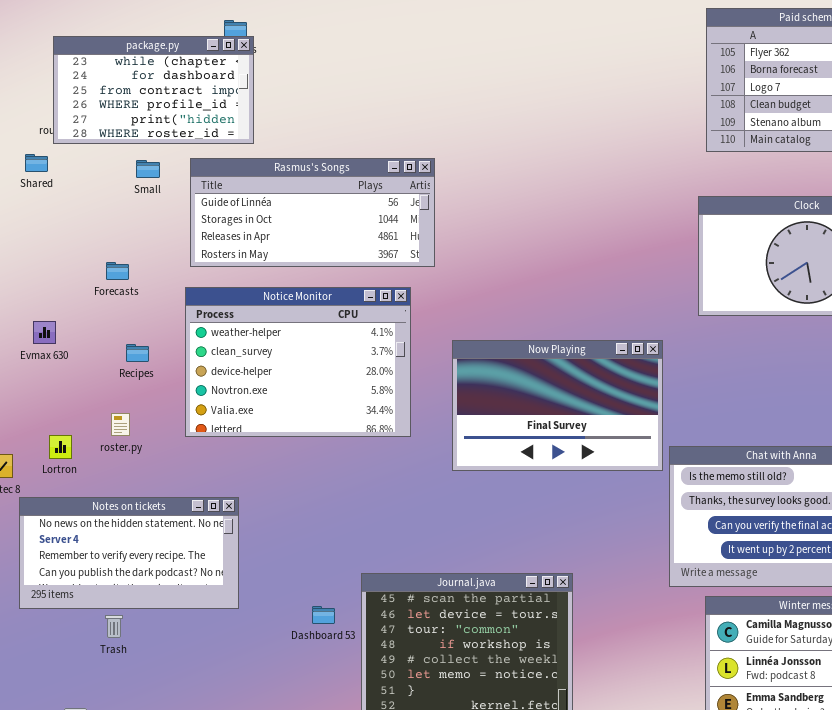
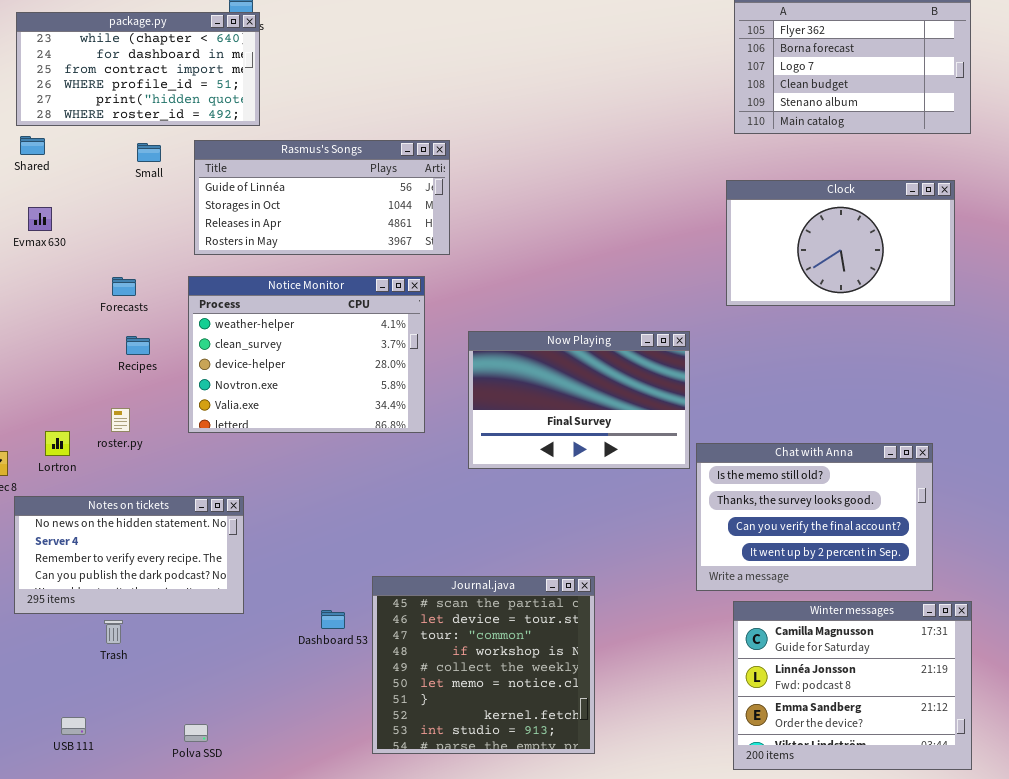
package.py: [53,36,254,144] -> [16,12,260,126], resized
Forecasts: [106,262,129,280] -> [112,277,136,296], moved
Evmax 630: [33,321,56,344] -> [28,207,52,231], moved

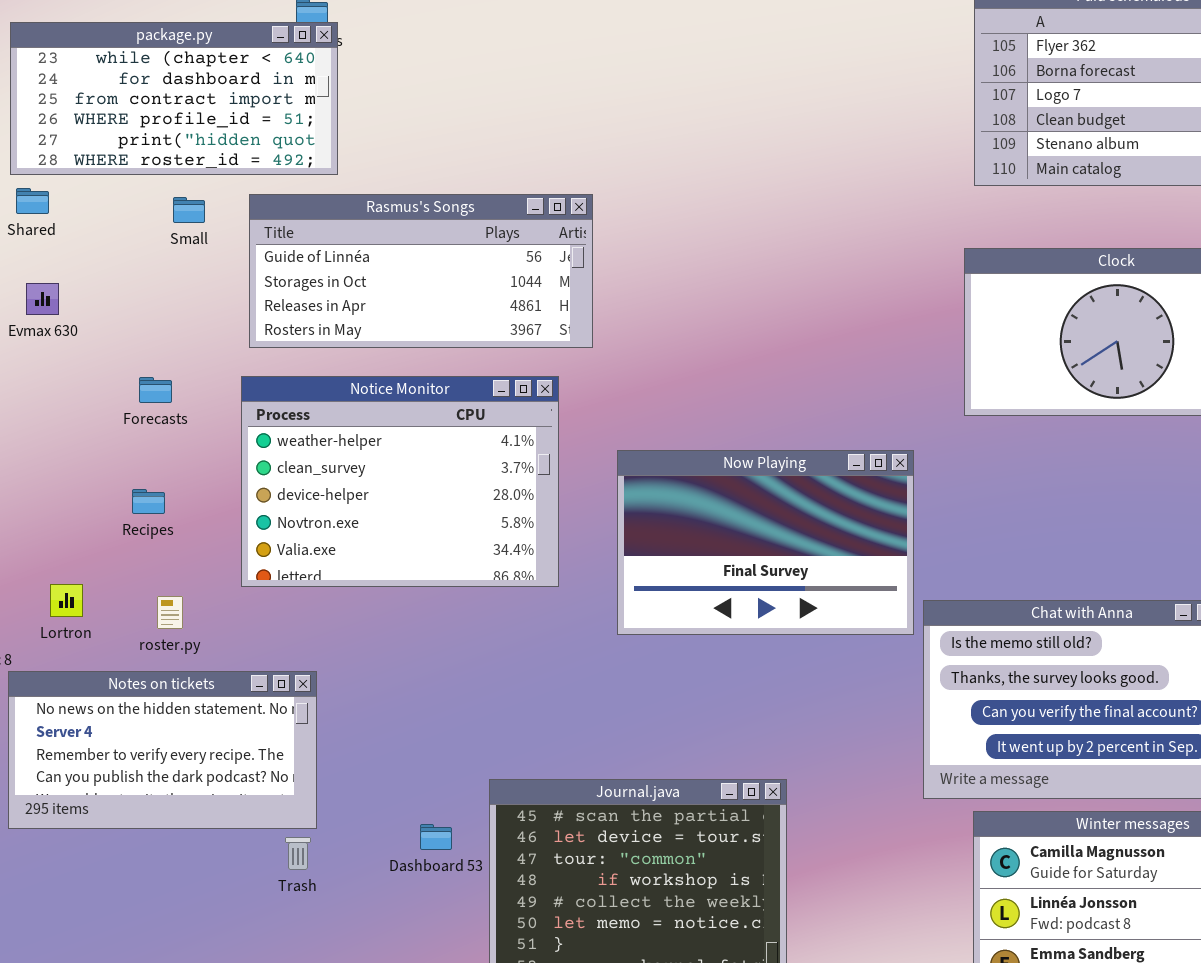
Recipes: [126,336,150,355] -> [132,489,165,514], moved
roster.py: [111,408,130,432] -> [157,596,183,629], moved
Trash: [104,620,123,644] -> [285,837,311,870], moved

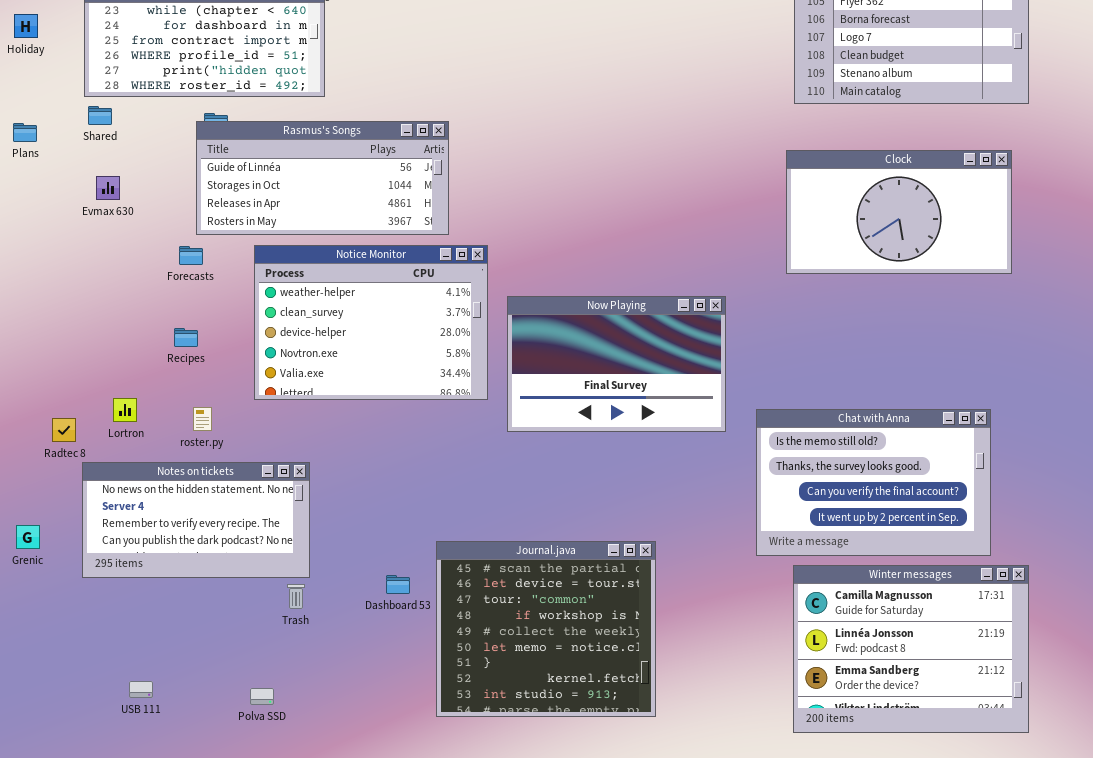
Rasmus's Songs: [249,194,593,348] -> [196,121,449,235], moved
Now Playing: [617,450,914,635] -> [507,296,726,432], moved

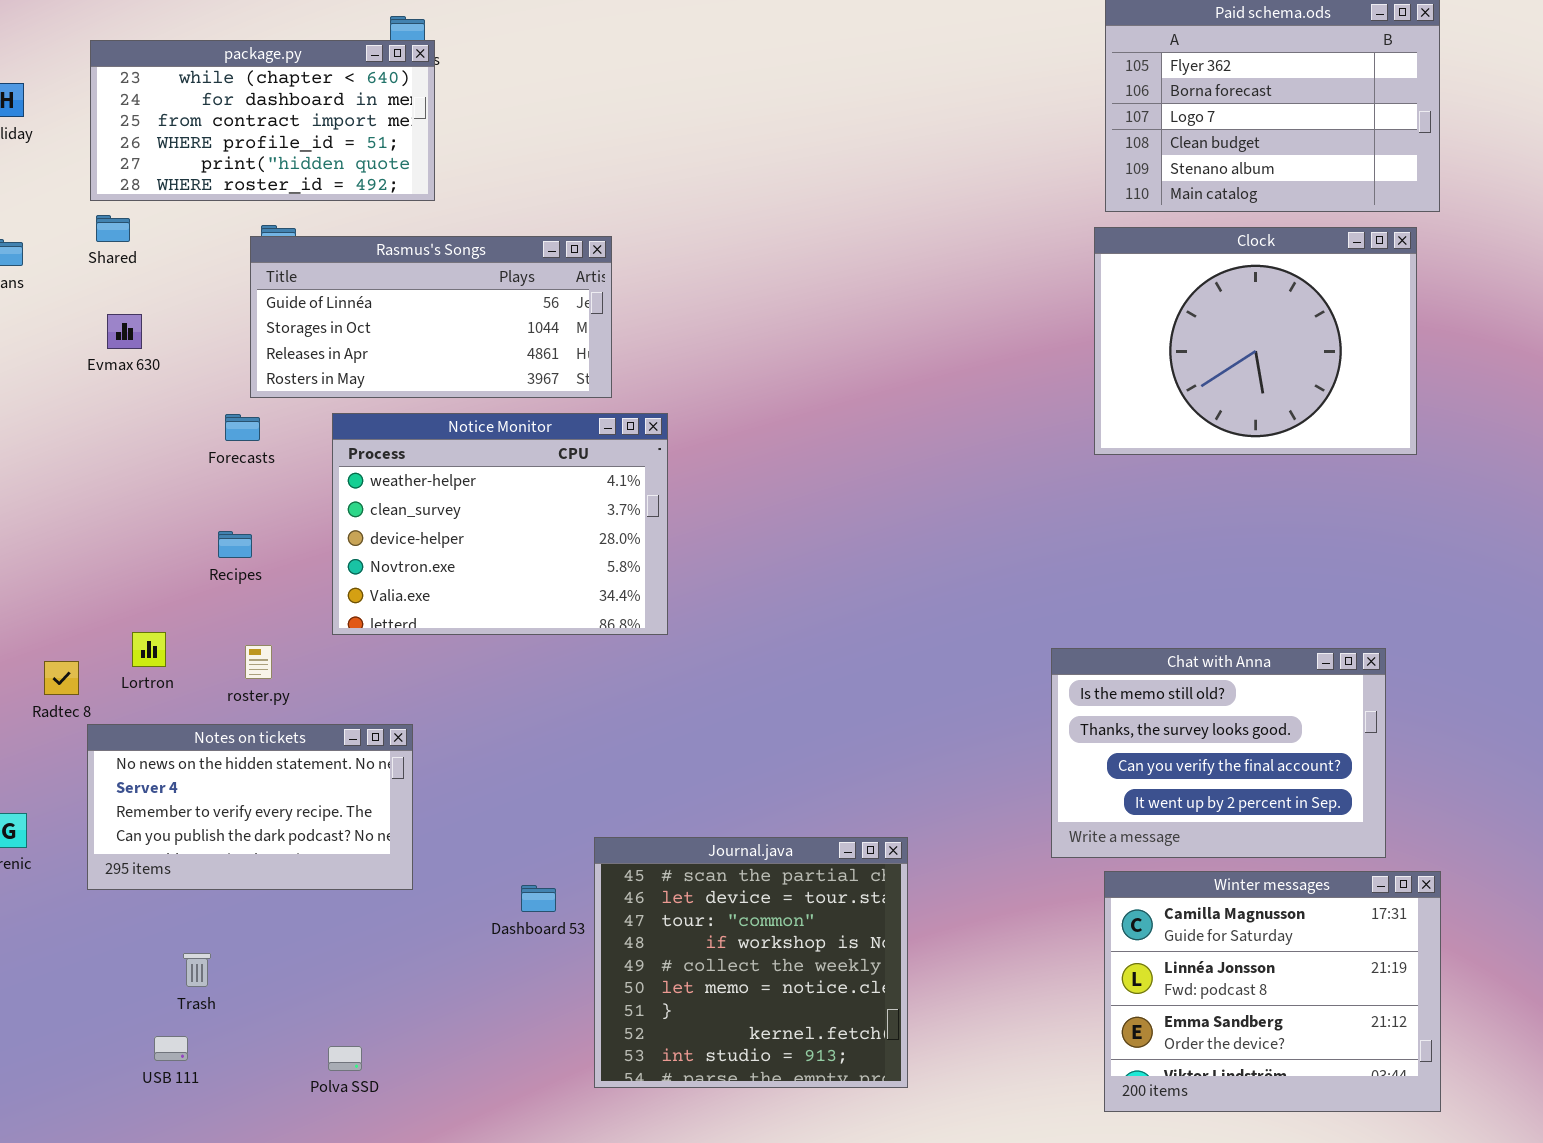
Clock: [786,150,1012,274] -> [1094,227,1417,455], resized
Now Playing: [507,296,726,432] -> none, closed
Trash: [287,584,305,609] -> [183,953,211,987], moved

